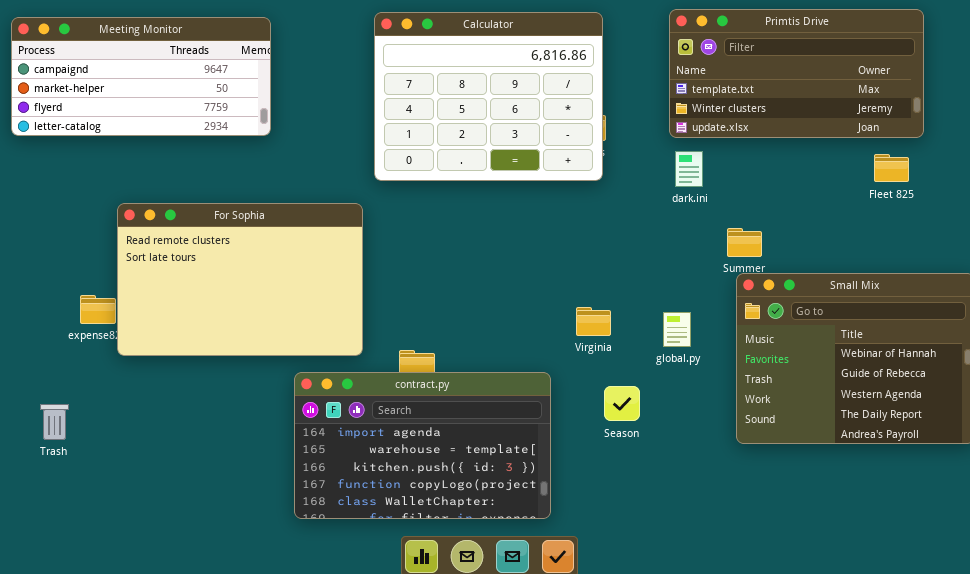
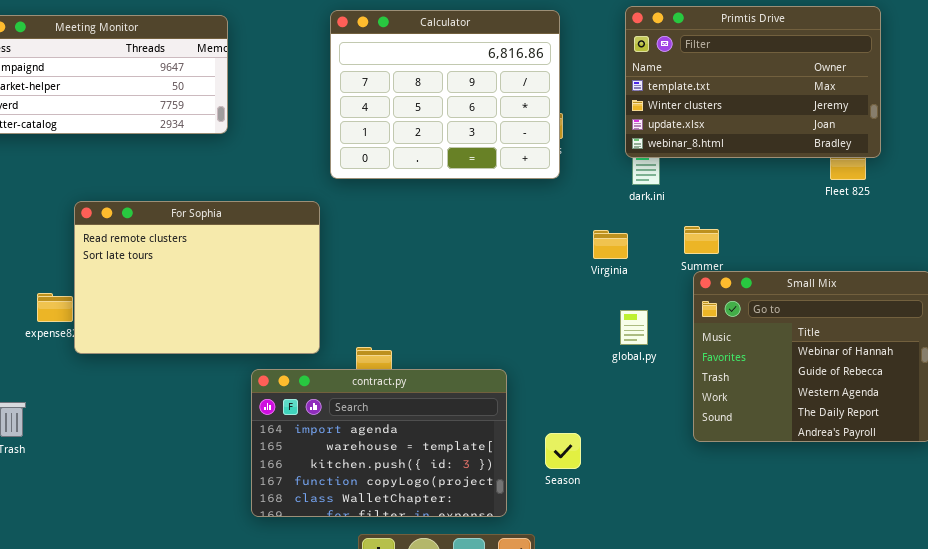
Primtis Drive: [669,9,924,138] -> [625,6,881,158], resized
Virginia: [576,307,611,336] -> [593,230,628,259], moved
Season: [604,386,640,421] -> [545,433,581,469], moved

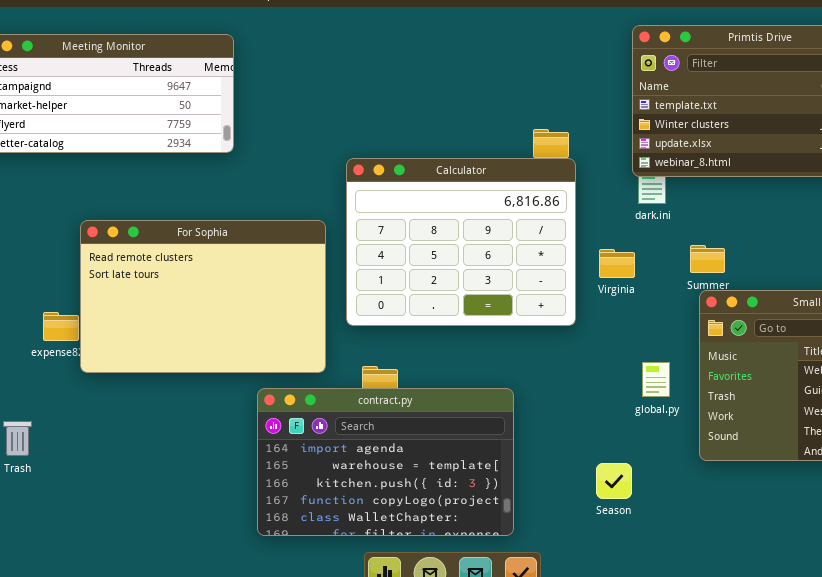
Calculator: [330,10,560,179] -> [346,158,576,326], moved
global.py: [620,310,648,345] -> [642,362,670,397], moved
Season: [545,433,581,469] -> [596,463,632,499], moved

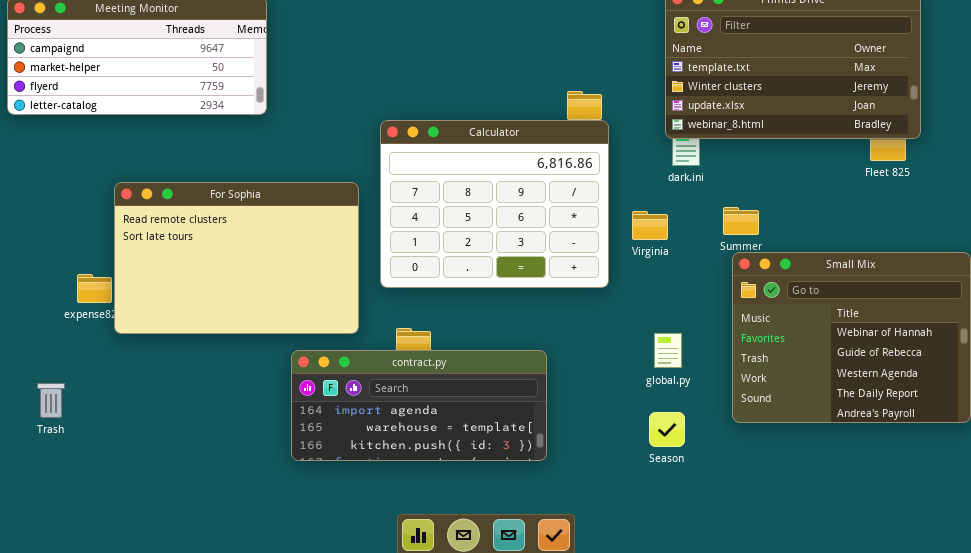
global.py: [642,362,670,397] -> [654,333,682,368], moved
contract.py: [257,388,514,536] -> [291,350,547,461], resized
Season: [596,463,632,499] -> [649,412,685,447], moved

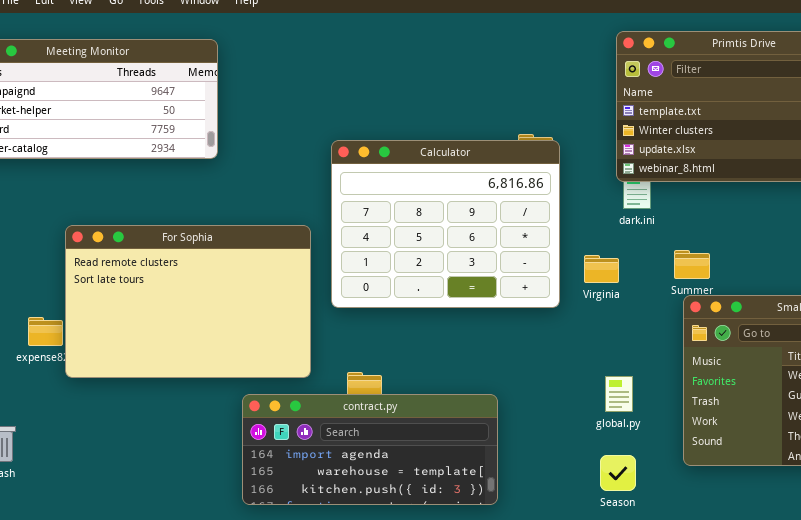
Calculator: [380,120,609,288] -> [331,140,560,308], moved

